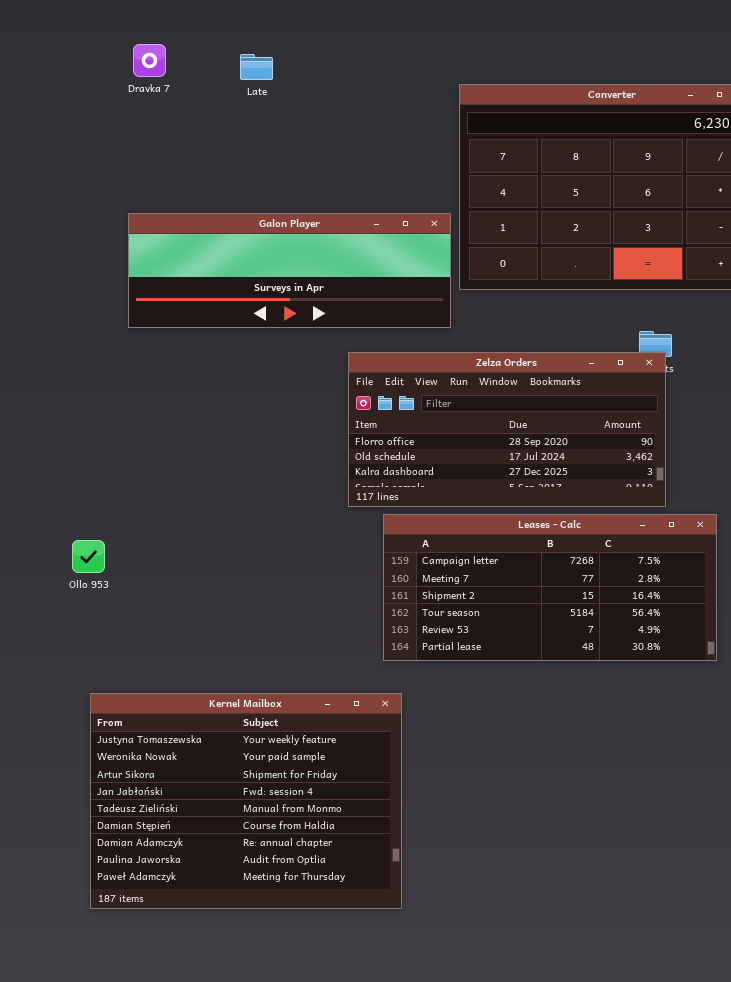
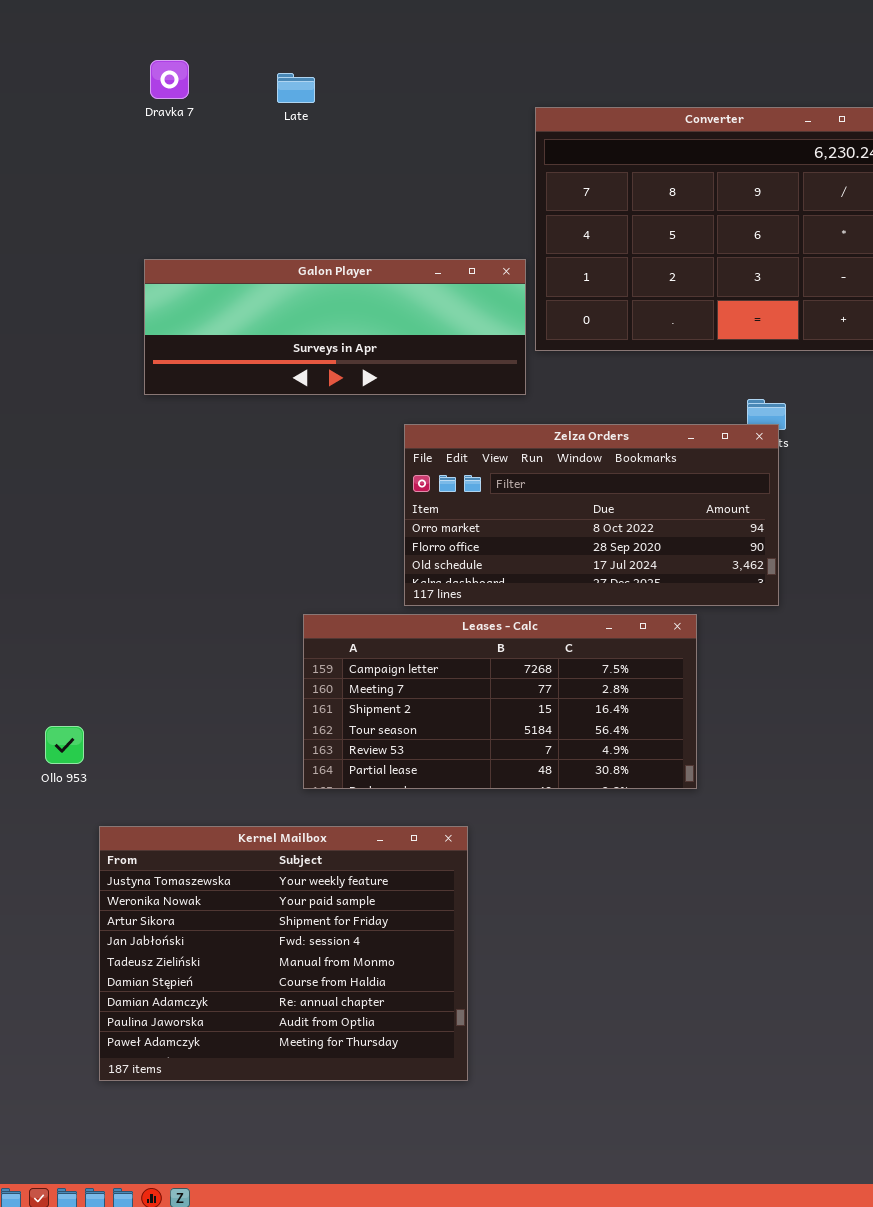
Zelza Orders: [348,352,666,507] -> [404,424,779,606], scrolled up 1 row
Leases - Calc: [383,514,717,661] -> [303,614,697,789], moved
Ollo 953: [72,540,105,573] -> [45,726,84,764], moved

